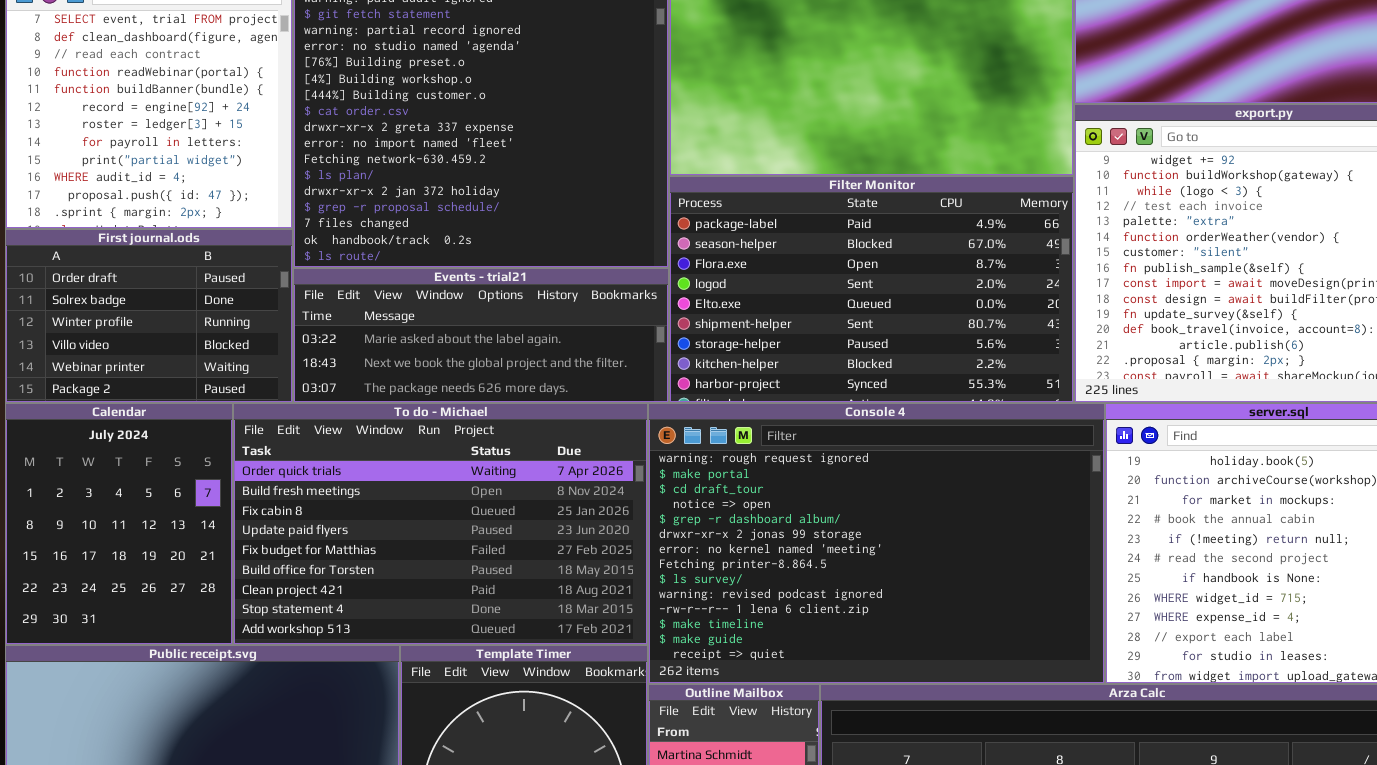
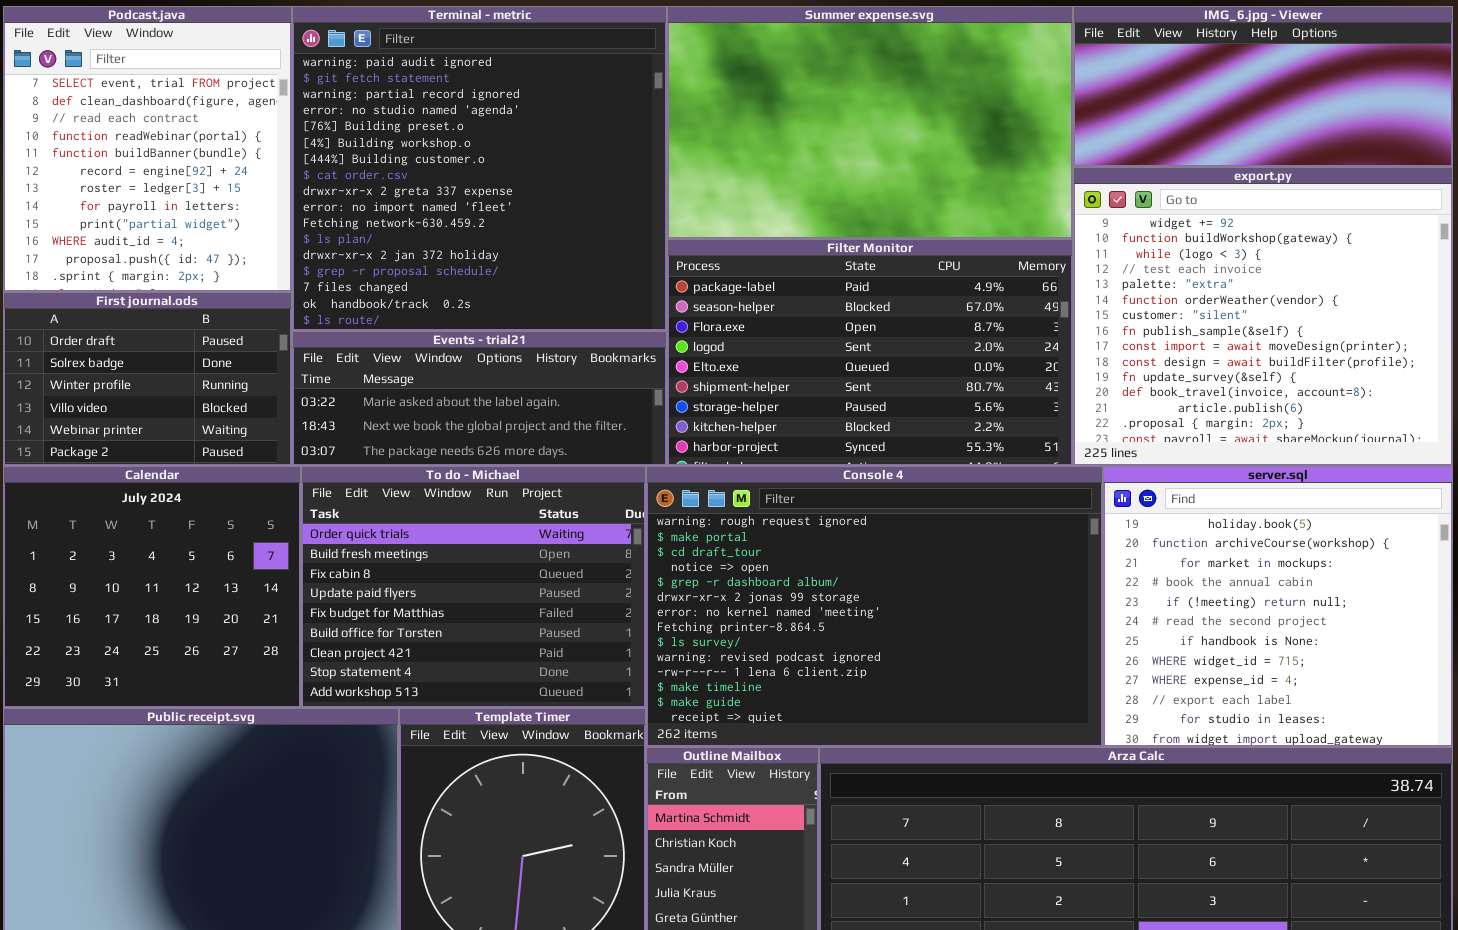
Calendar: [5,403,233,645] -> [3,466,301,708], resized
To do - Michael: [233,403,648,645] -> [301,466,646,708], resized

